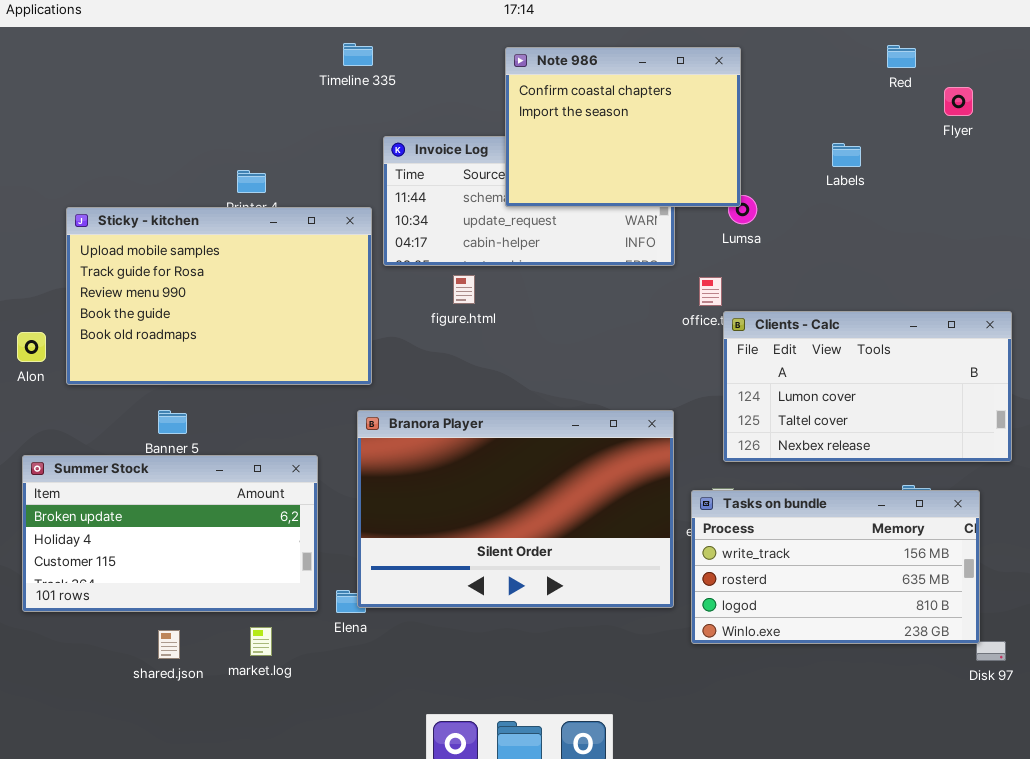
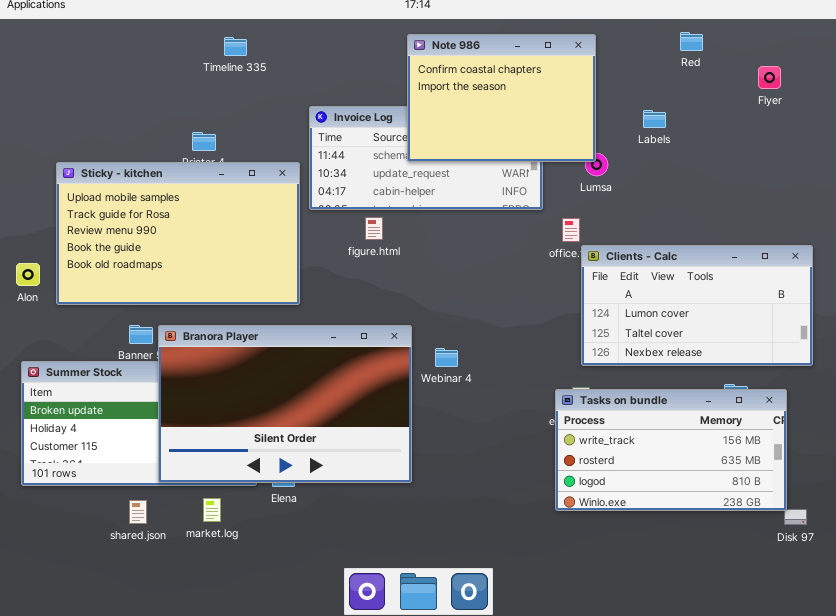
Timeline 335: [343,43,373,66] -> [224,37,247,56], moved
Red: [887,45,916,68] -> [680,32,703,51], moved
Labels: [832,143,861,167] -> [643,110,666,128], moved
Branora Player: [357,410,674,608] -> [158,325,412,483], moved

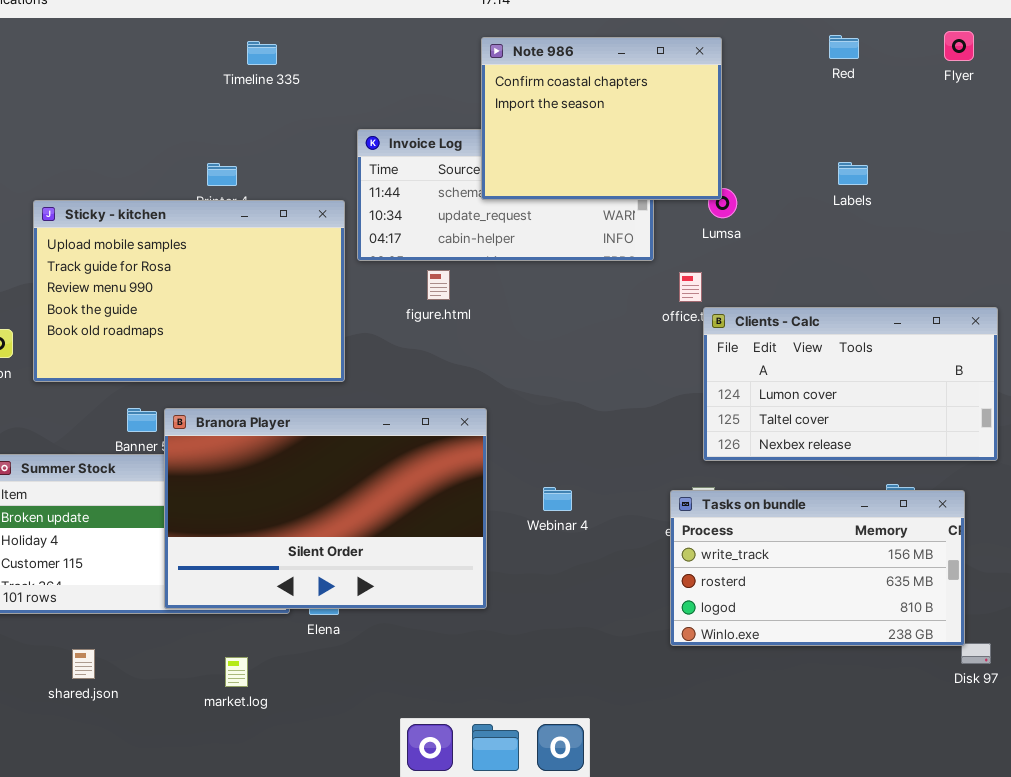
Flyer: [758,66,781,89] -> [944,31,974,61], moved
Labels: [643,110,666,128] -> [838,162,868,185], moved
Webinar 4: [435,348,458,367] -> [543,487,572,511], moved
market.log: [203,498,221,522] -> [225,657,248,687], moved
shared.json: [129,500,147,524] -> [72,649,95,679], moved

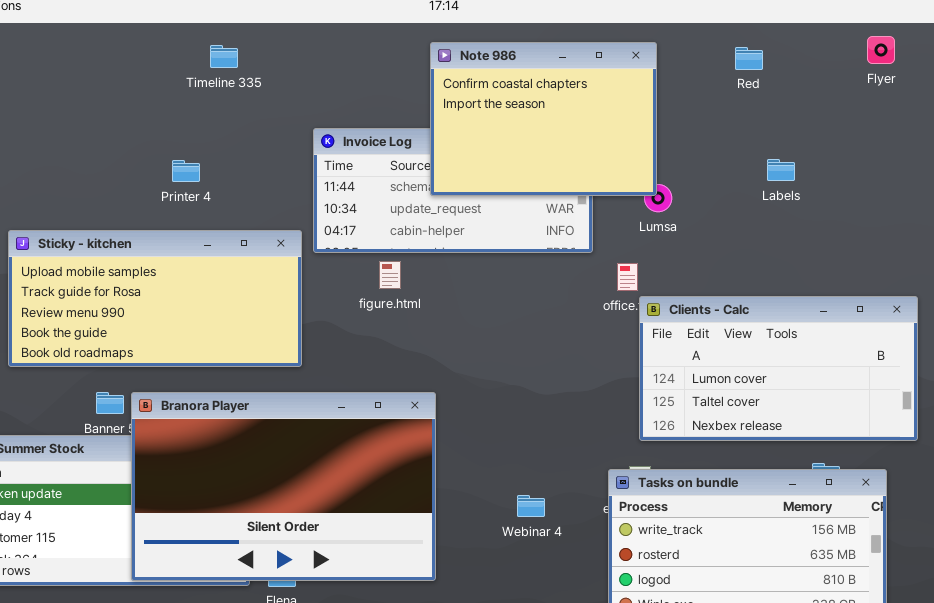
Red: [829,35,859,59] -> [735,47,763,70], moved
Sticky - kitchen: [33,200,345,382] -> [8,230,302,367], resized
Webinar 4: [543,487,572,511] -> [517,495,545,517], moved

